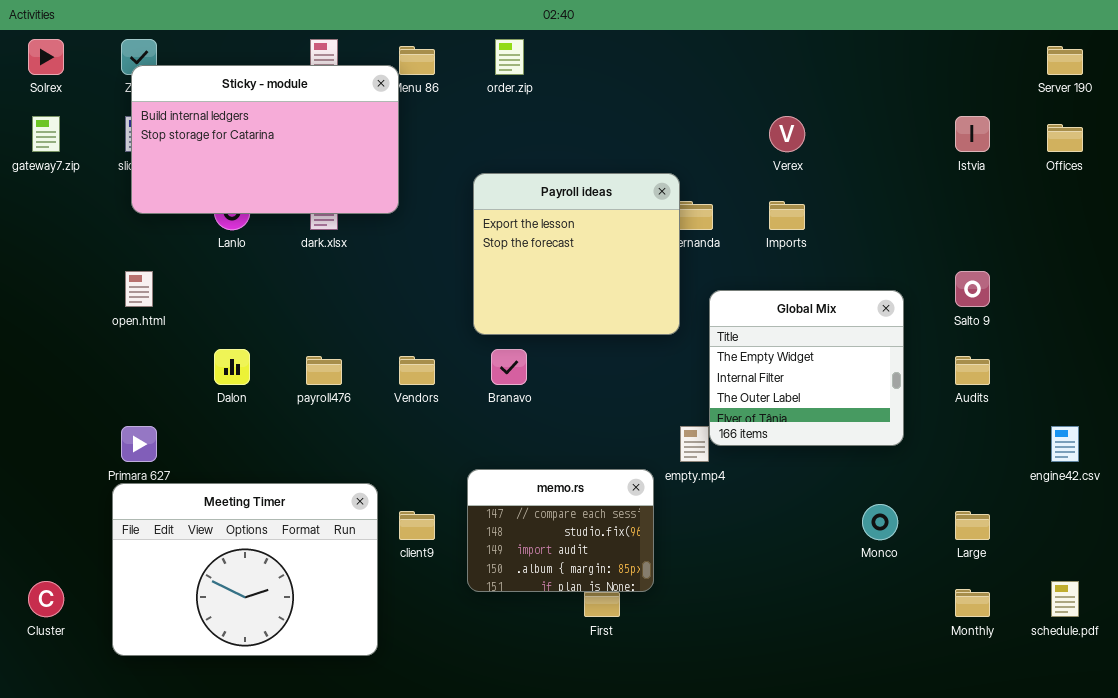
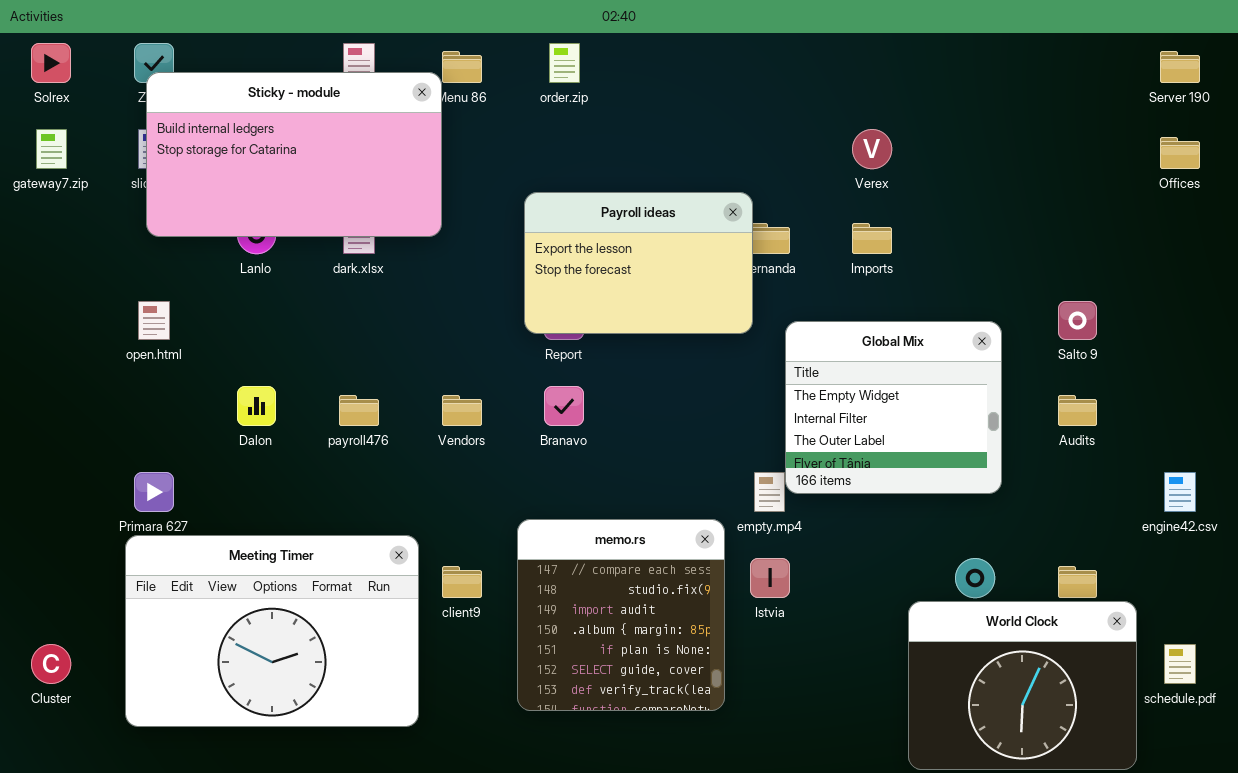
Istvia: [955,116,990,152] -> [750,558,790,598], moved
Payroll ideas: [473,173,680,335] -> [524,192,753,334], resized
memo.rs: [467,469,654,592] -> [517,519,725,711], resized
World Clock: none -> [908,601,1137,770], opened

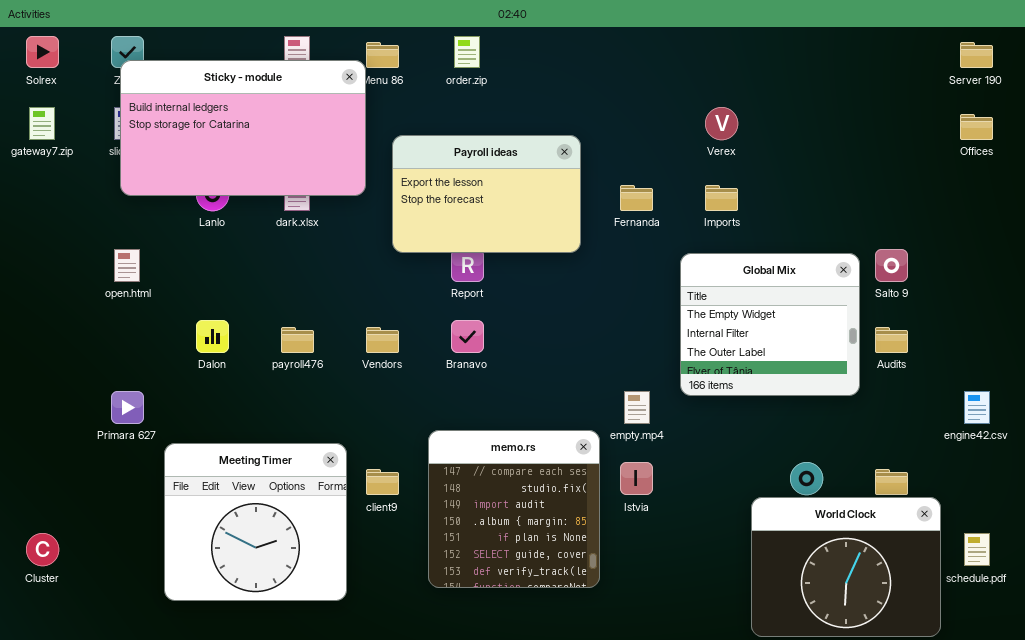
Payroll ideas: [524,192,753,334] -> [392,135,581,253], moved
Global Mix: [785,321,1002,494] -> [680,253,860,396], moved
Meeting Timer: [125,535,419,727] -> [164,443,347,601], resized

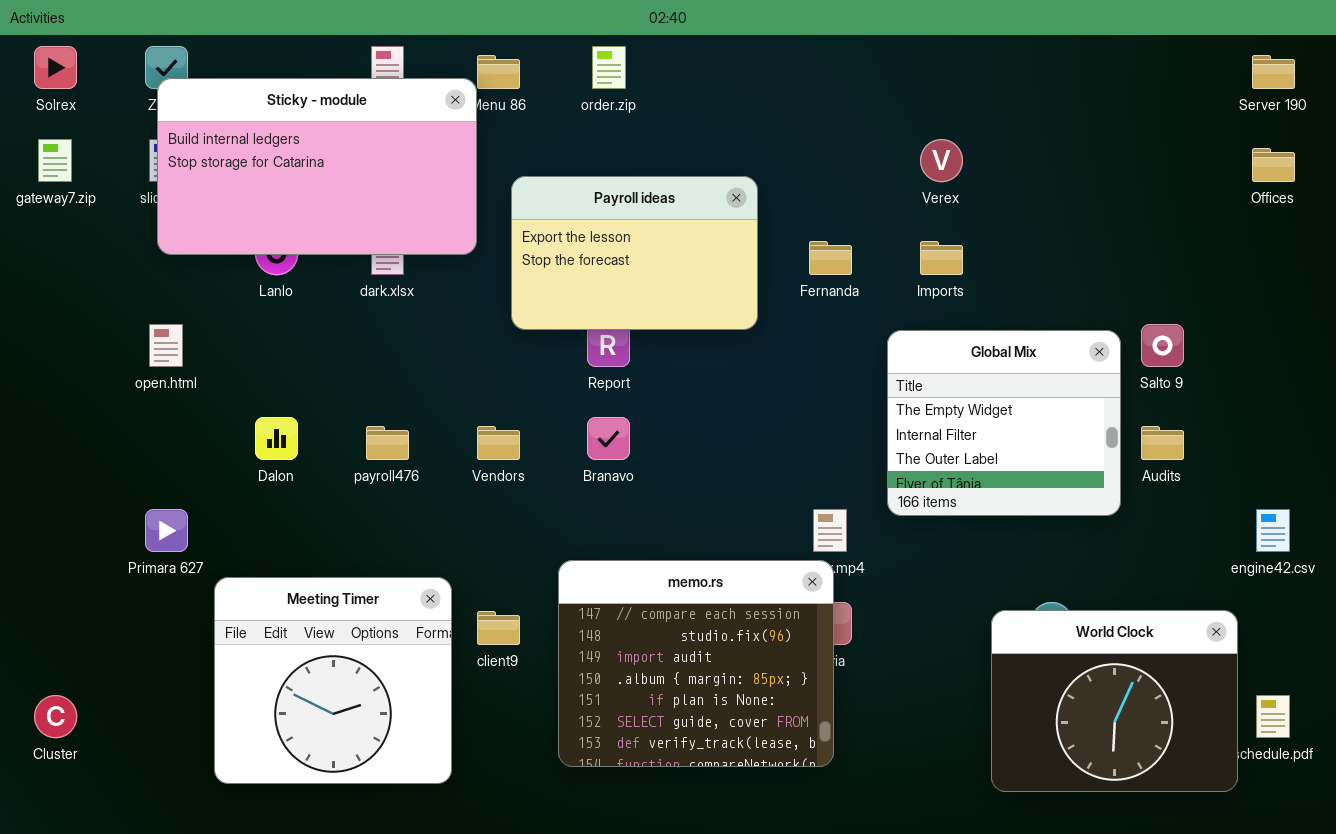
memo.rs: [428,430,600,588] -> [558,560,834,767], resized
World Clock: [751,497,941,637] -> [991,610,1238,792], moved

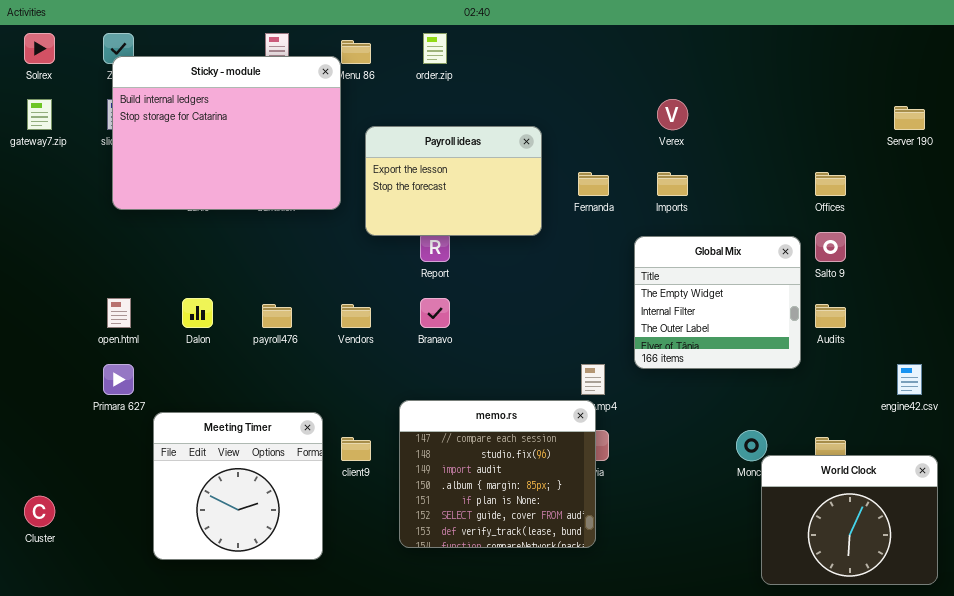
Server 190: [1252,55,1295,89] -> [894,106,925,130], moved
Sticky - module: [157,78,477,255] -> [112,56,341,210], resized
Offices: [1252,148,1295,182] -> [815,172,846,196], moved
open.html: [149,324,183,367] -> [107,298,131,328], moved
World Clock: [991,610,1238,792] -> [761,455,938,585], moved

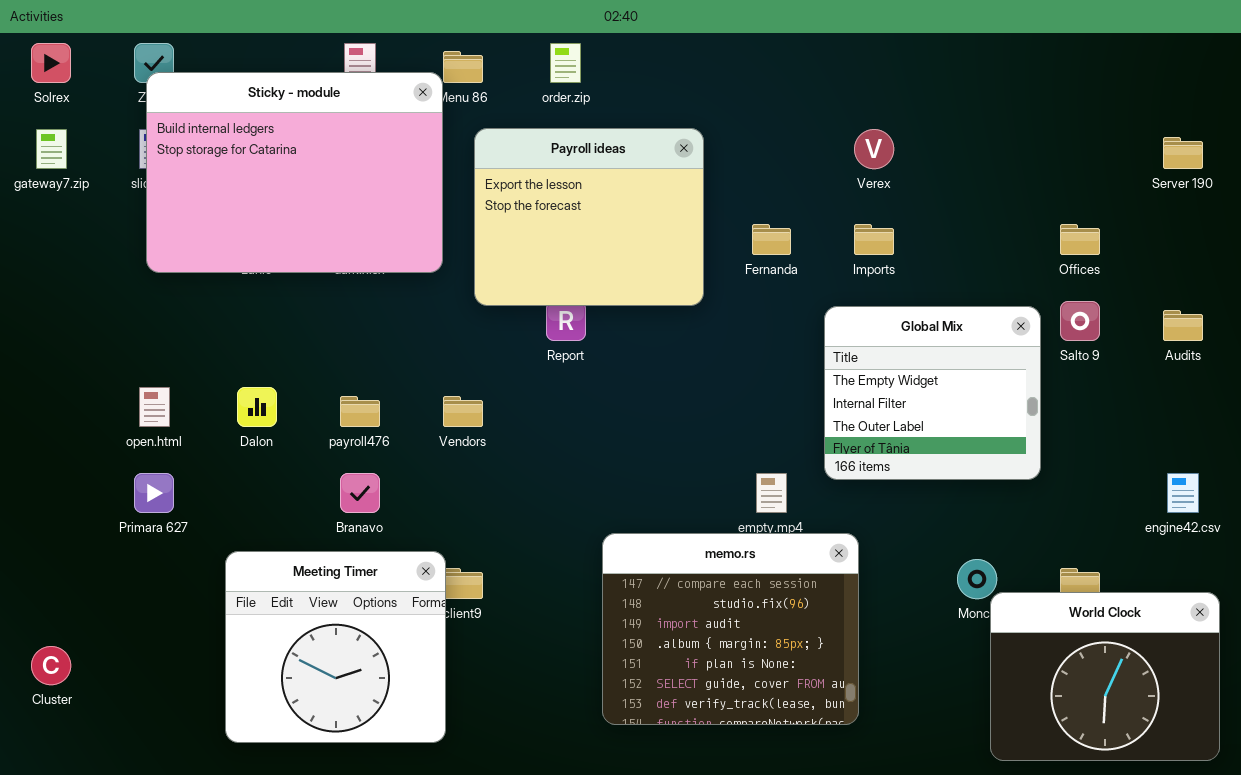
Payroll ideas: [365,126,542,236] -> [474,128,704,306], resized
Branavo: [420,298,450,328] -> [340,473,380,513], moved
Audits: [815,304,846,328] -> [1163,310,1203,341], moved
memo.rs: [399,400,596,548] -> [602,533,859,725], moved
Meeting Timer: [153,412,323,560] -> [225,551,446,743], moved

